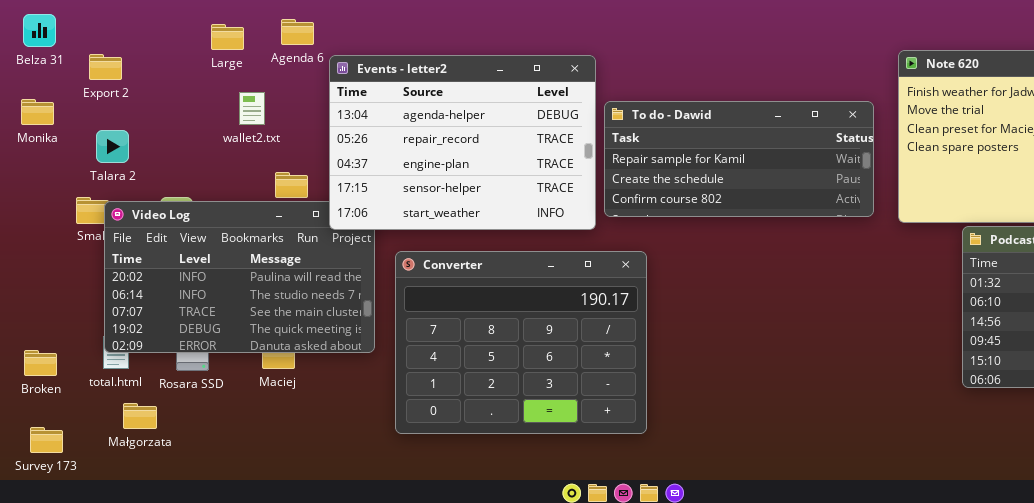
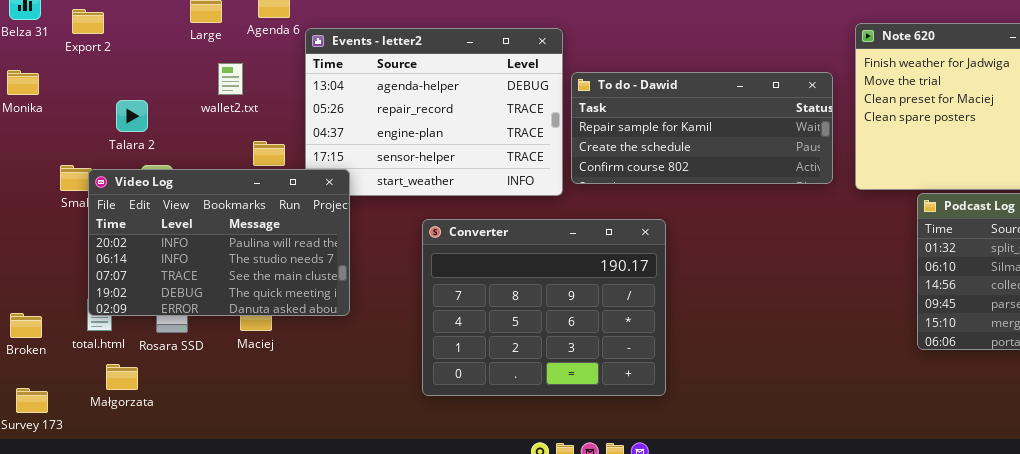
Export 2: [89,54,122,80] -> [72,9,104,34], moved
Talara 2: [96,130,129,163] -> [116,100,148,132], moved
Video Log: [104,201,375,353] -> [88,169,350,316], raised
Converter: [395,251,647,434] -> [422,219,666,396], moved

